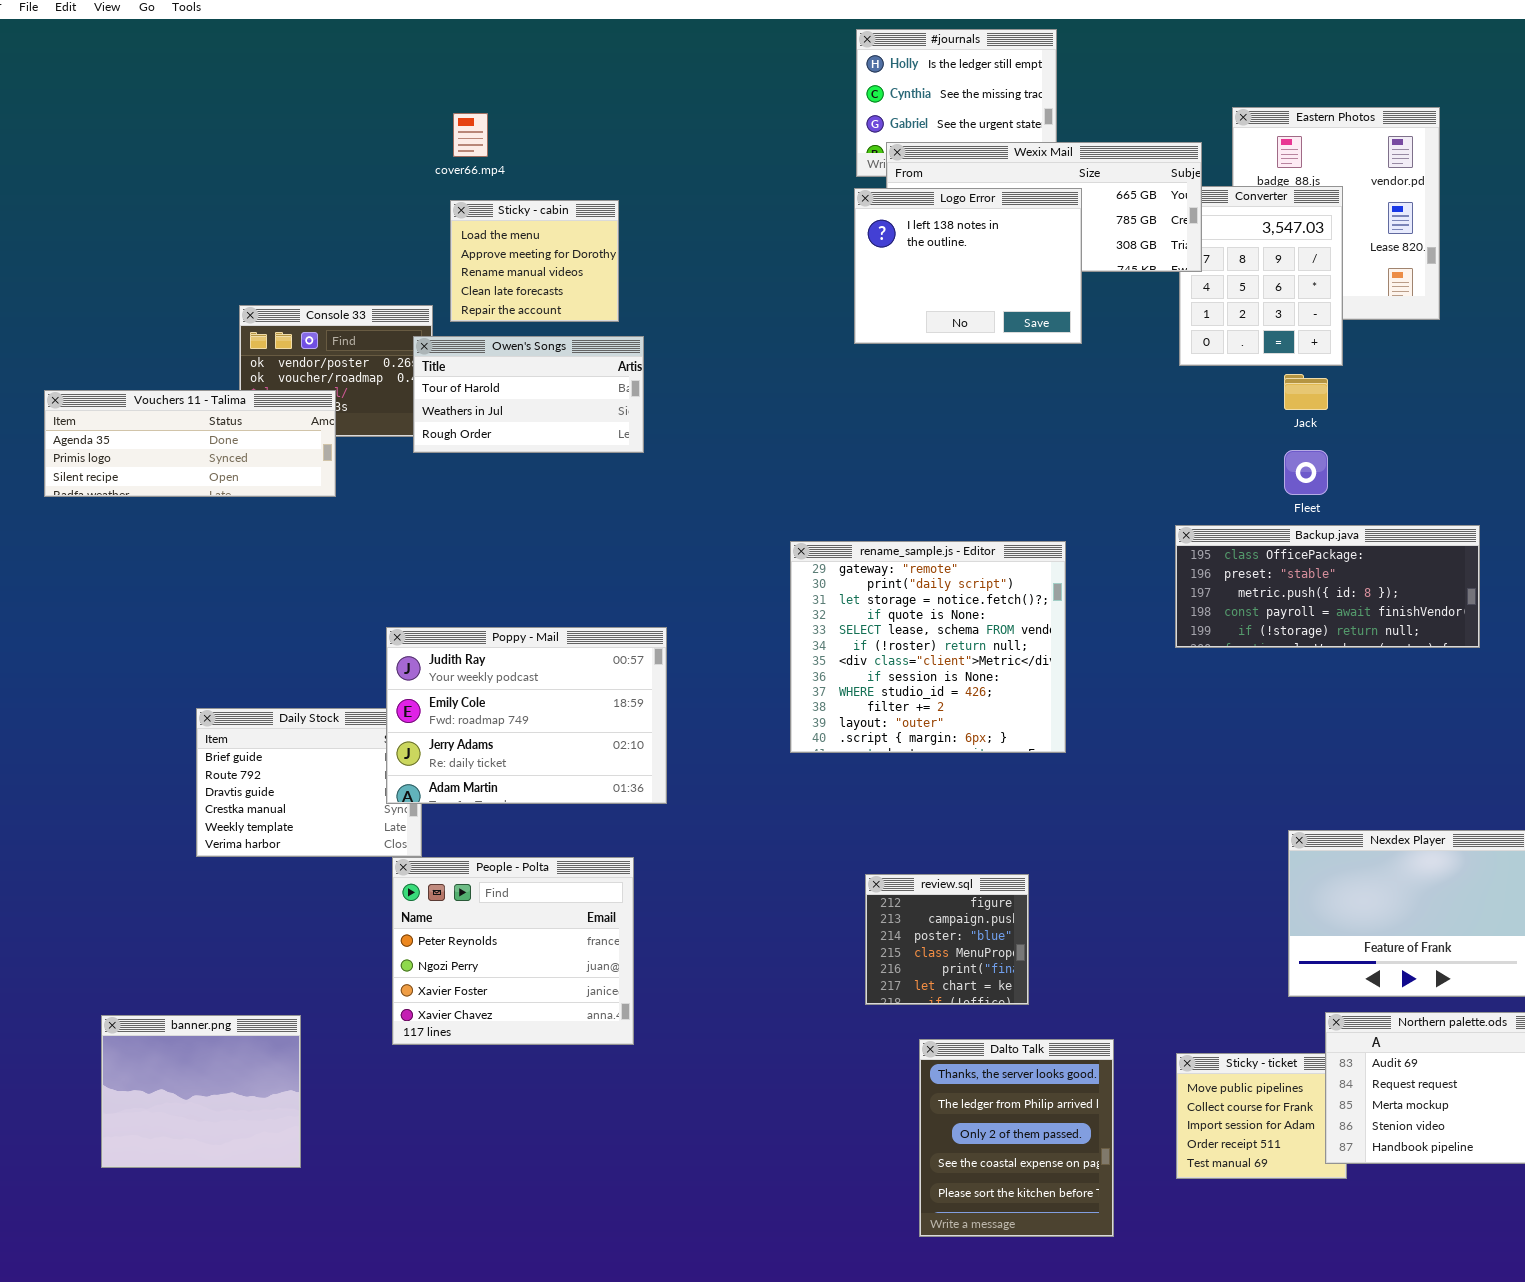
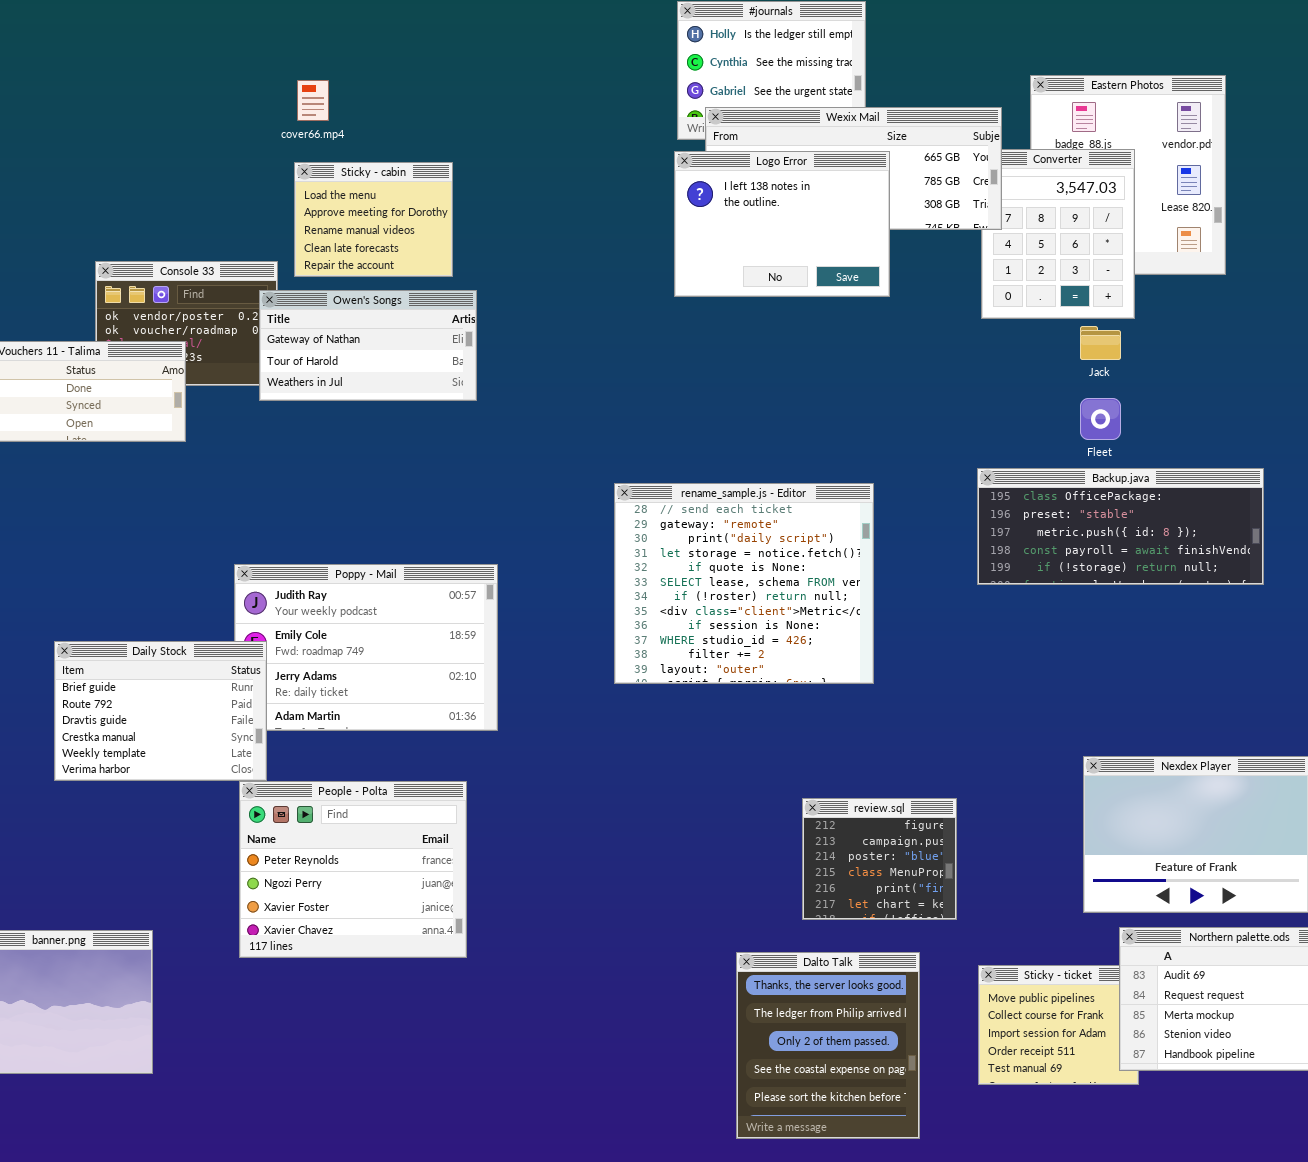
Owen's Songs: [413,336,644,453] -> [259,290,477,401], scrolled up 1 row
rename_sample.js - Editor: [790,541,1066,753] -> [614,483,874,684], scrolled up 1 row
Daily Stock: [196,708,422,857] -> [54,641,267,781], raised
review.sql: [865,874,1029,1005] -> [802,798,957,920], moved

